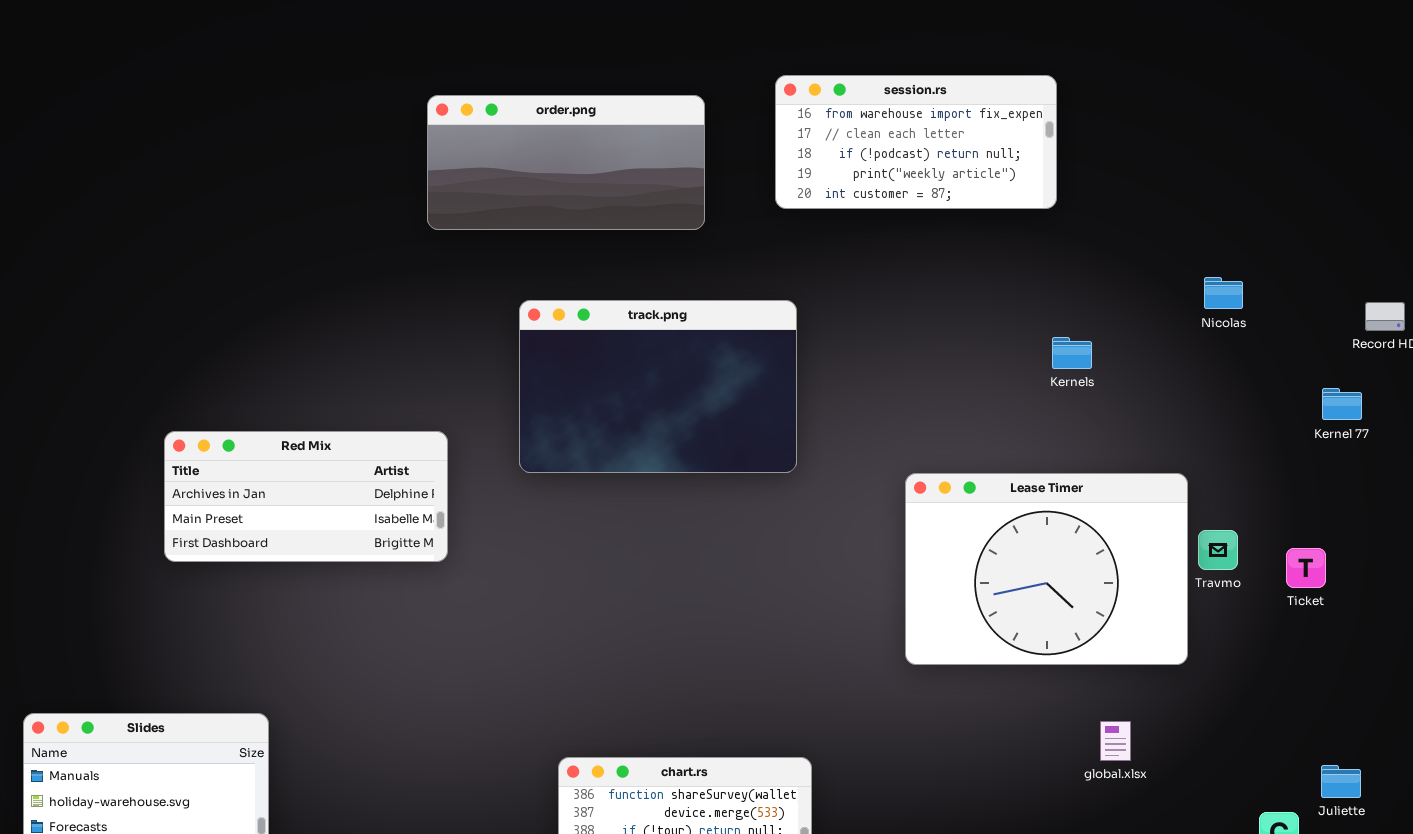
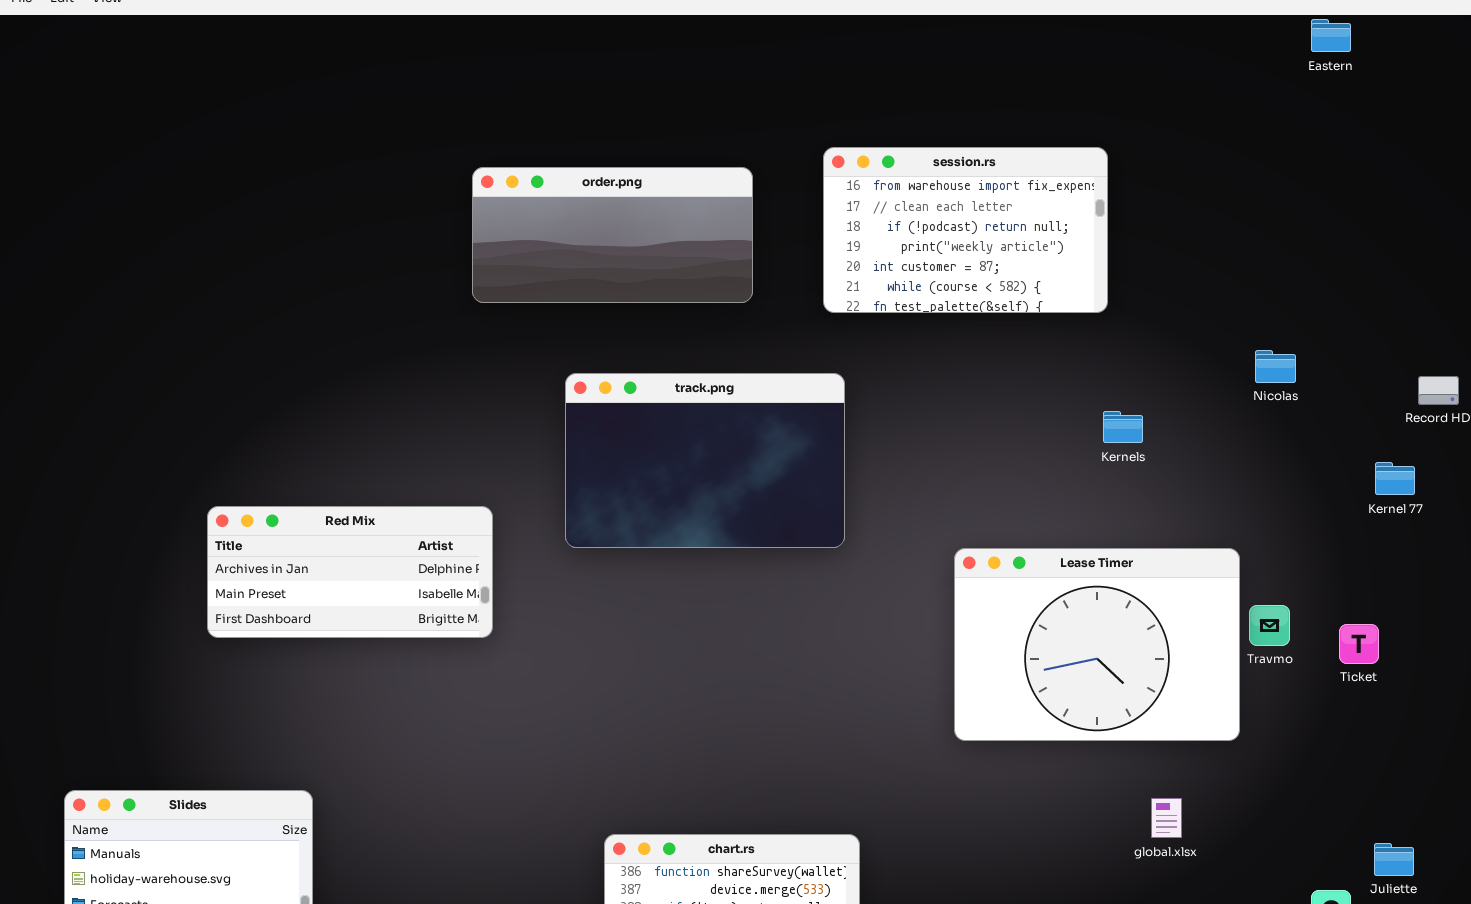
session.rs: [775,75,1057,209] -> [823,147,1108,313], resized

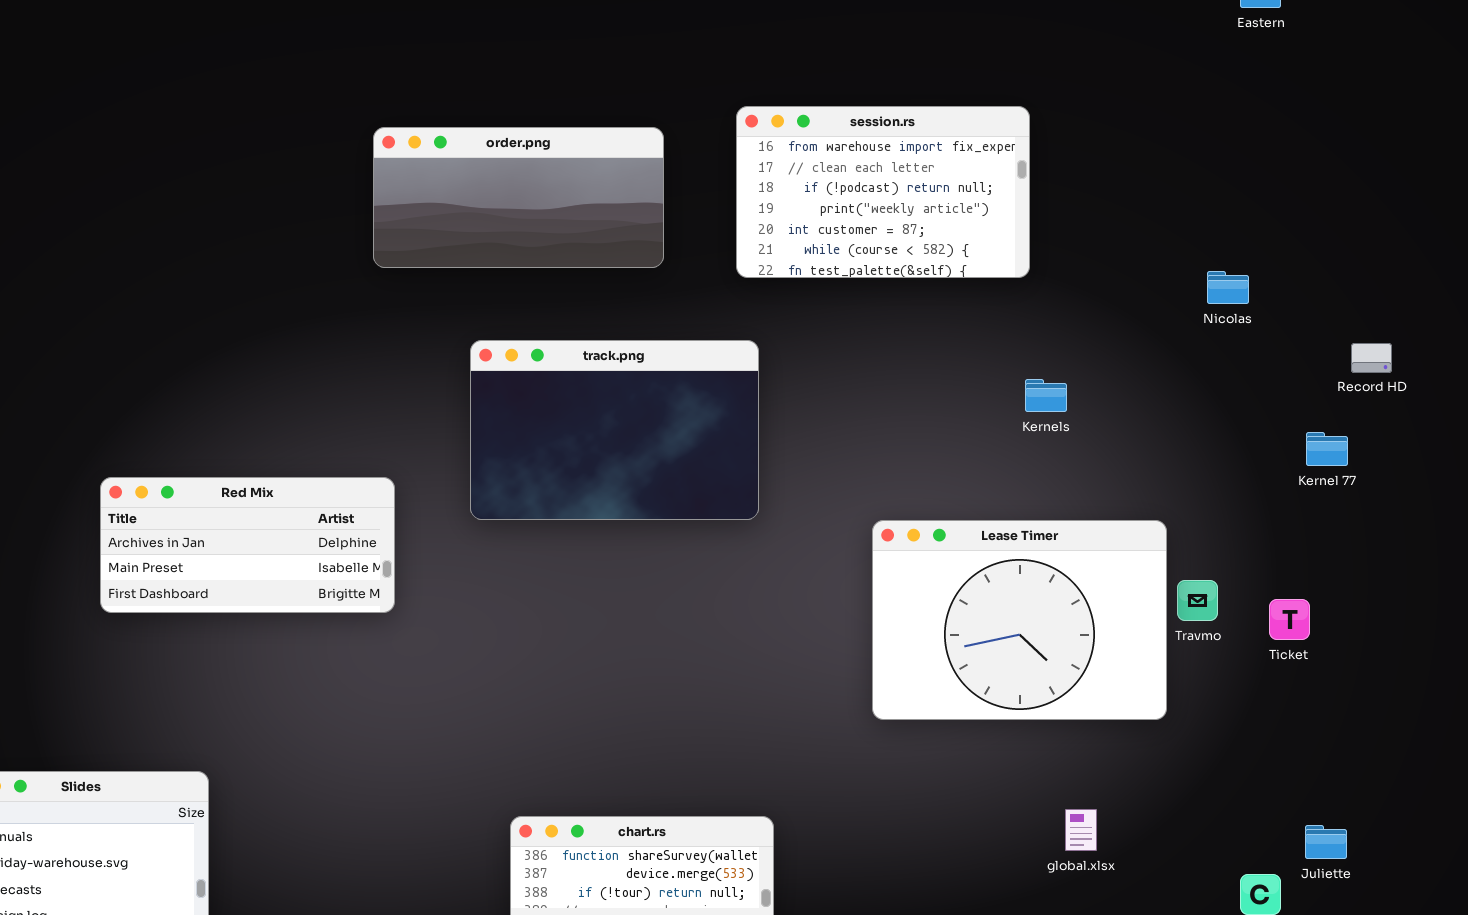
Nicolas: [1255,350,1296,383] -> [1207,271,1249,304], moved
global.xlsx: [1151,798,1182,838] -> [1065,809,1097,851], moved

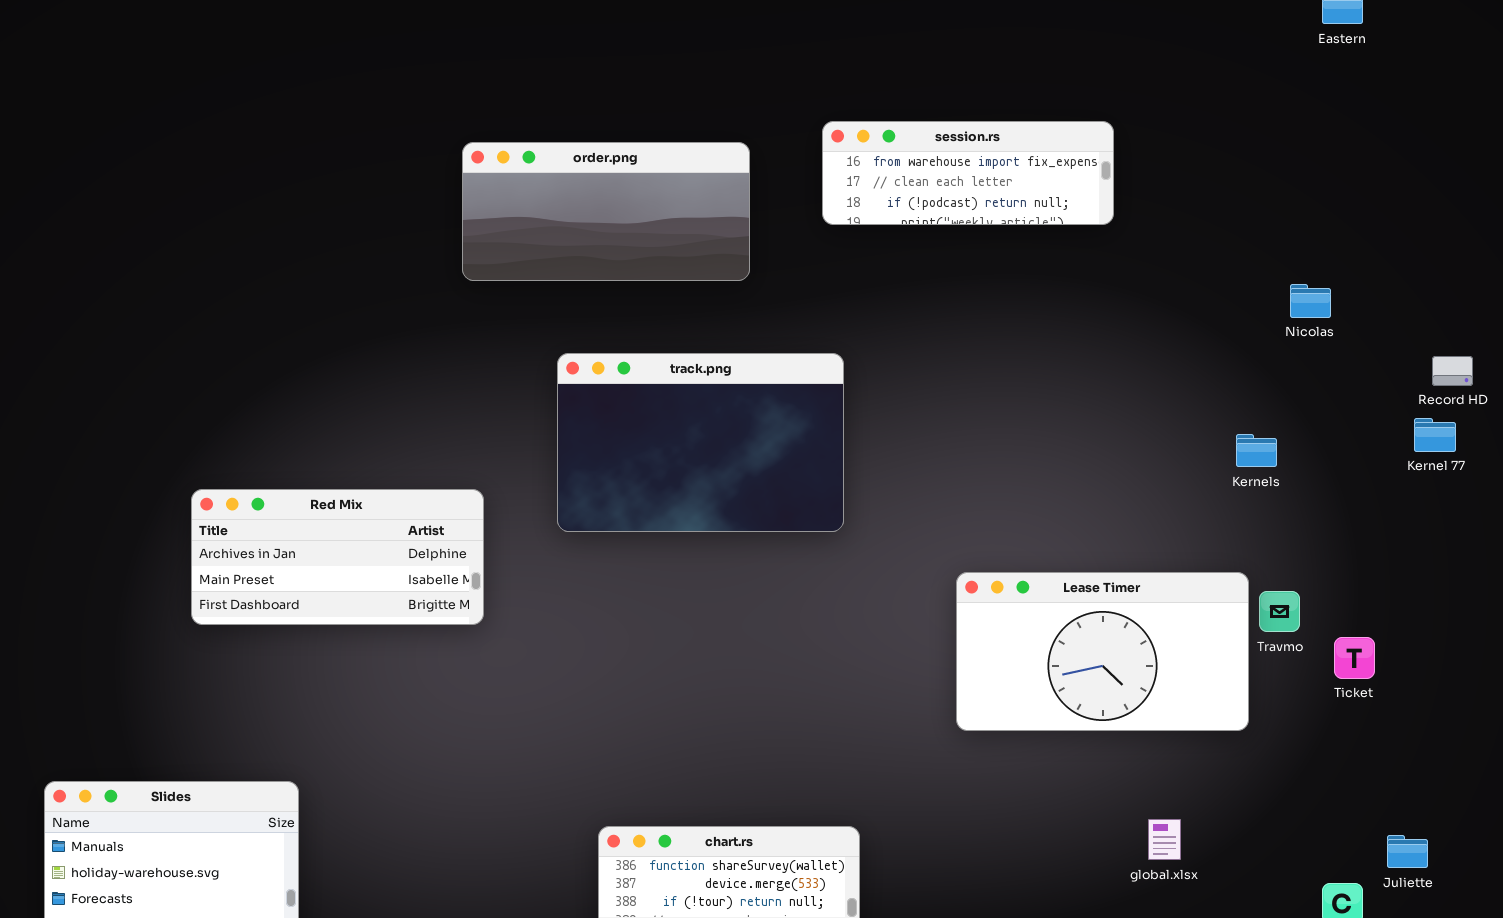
session.rs: [736,106,1030,278] -> [822,121,1114,225], resized
Kernels: [1025,379,1067,412] -> [1236,434,1277,467], moved
Kernel 77: [1306,432,1348,466] -> [1414,418,1456,452], moved
Lease Timer: [872,520,1167,720] -> [956,572,1249,731], resized
Ticket: [1269,599,1310,640] -> [1334,637,1375,679], moved

